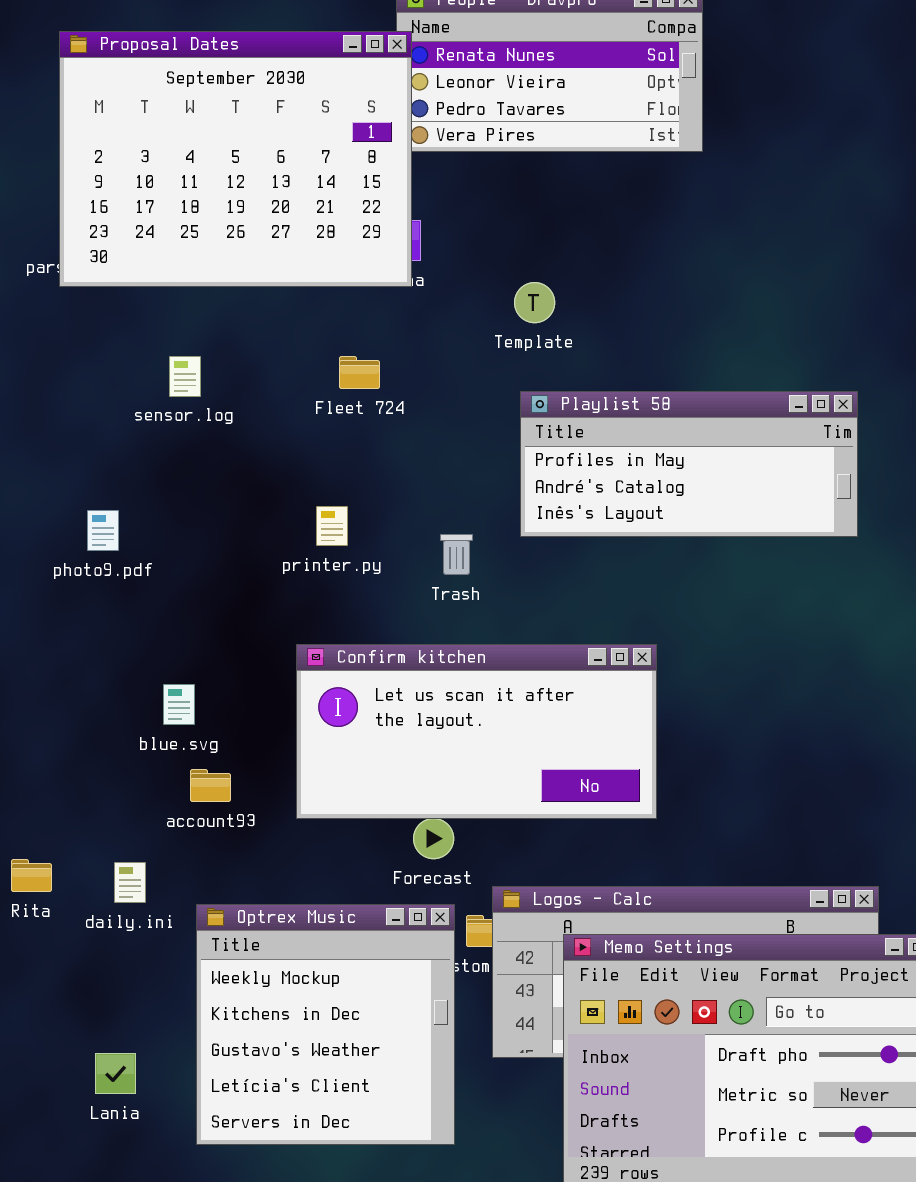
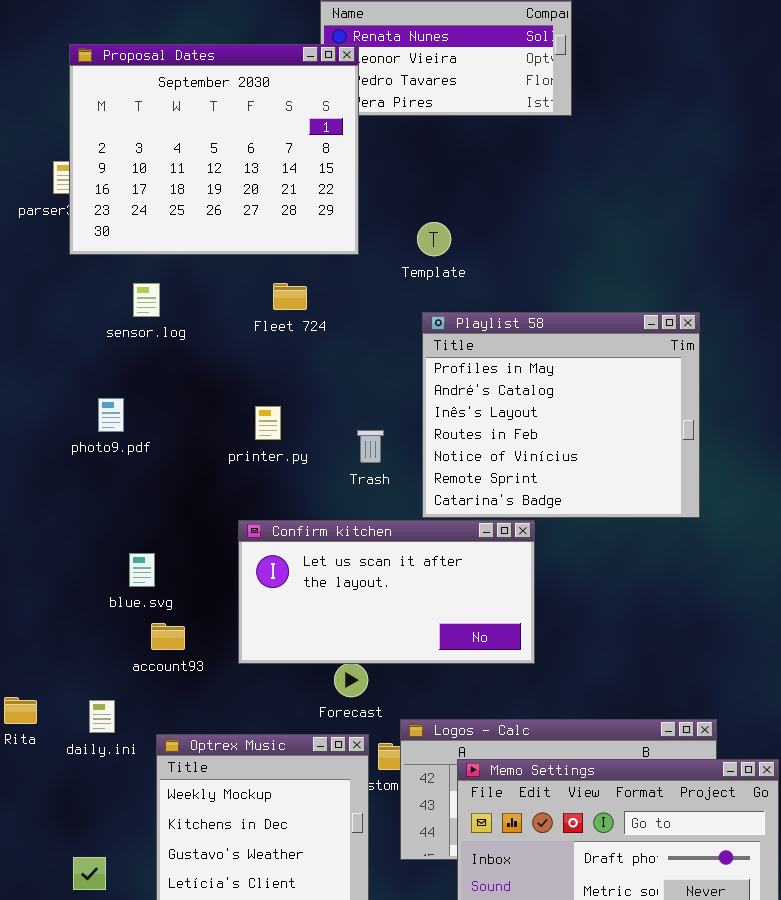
Proposal Dates: [59,31,412,287] -> [69,44,359,255], moved
Playlist 58: [520,391,858,537] -> [422,312,700,518], resized
photo9.pdf: [87,510,119,551] -> [98,398,124,432], moved

